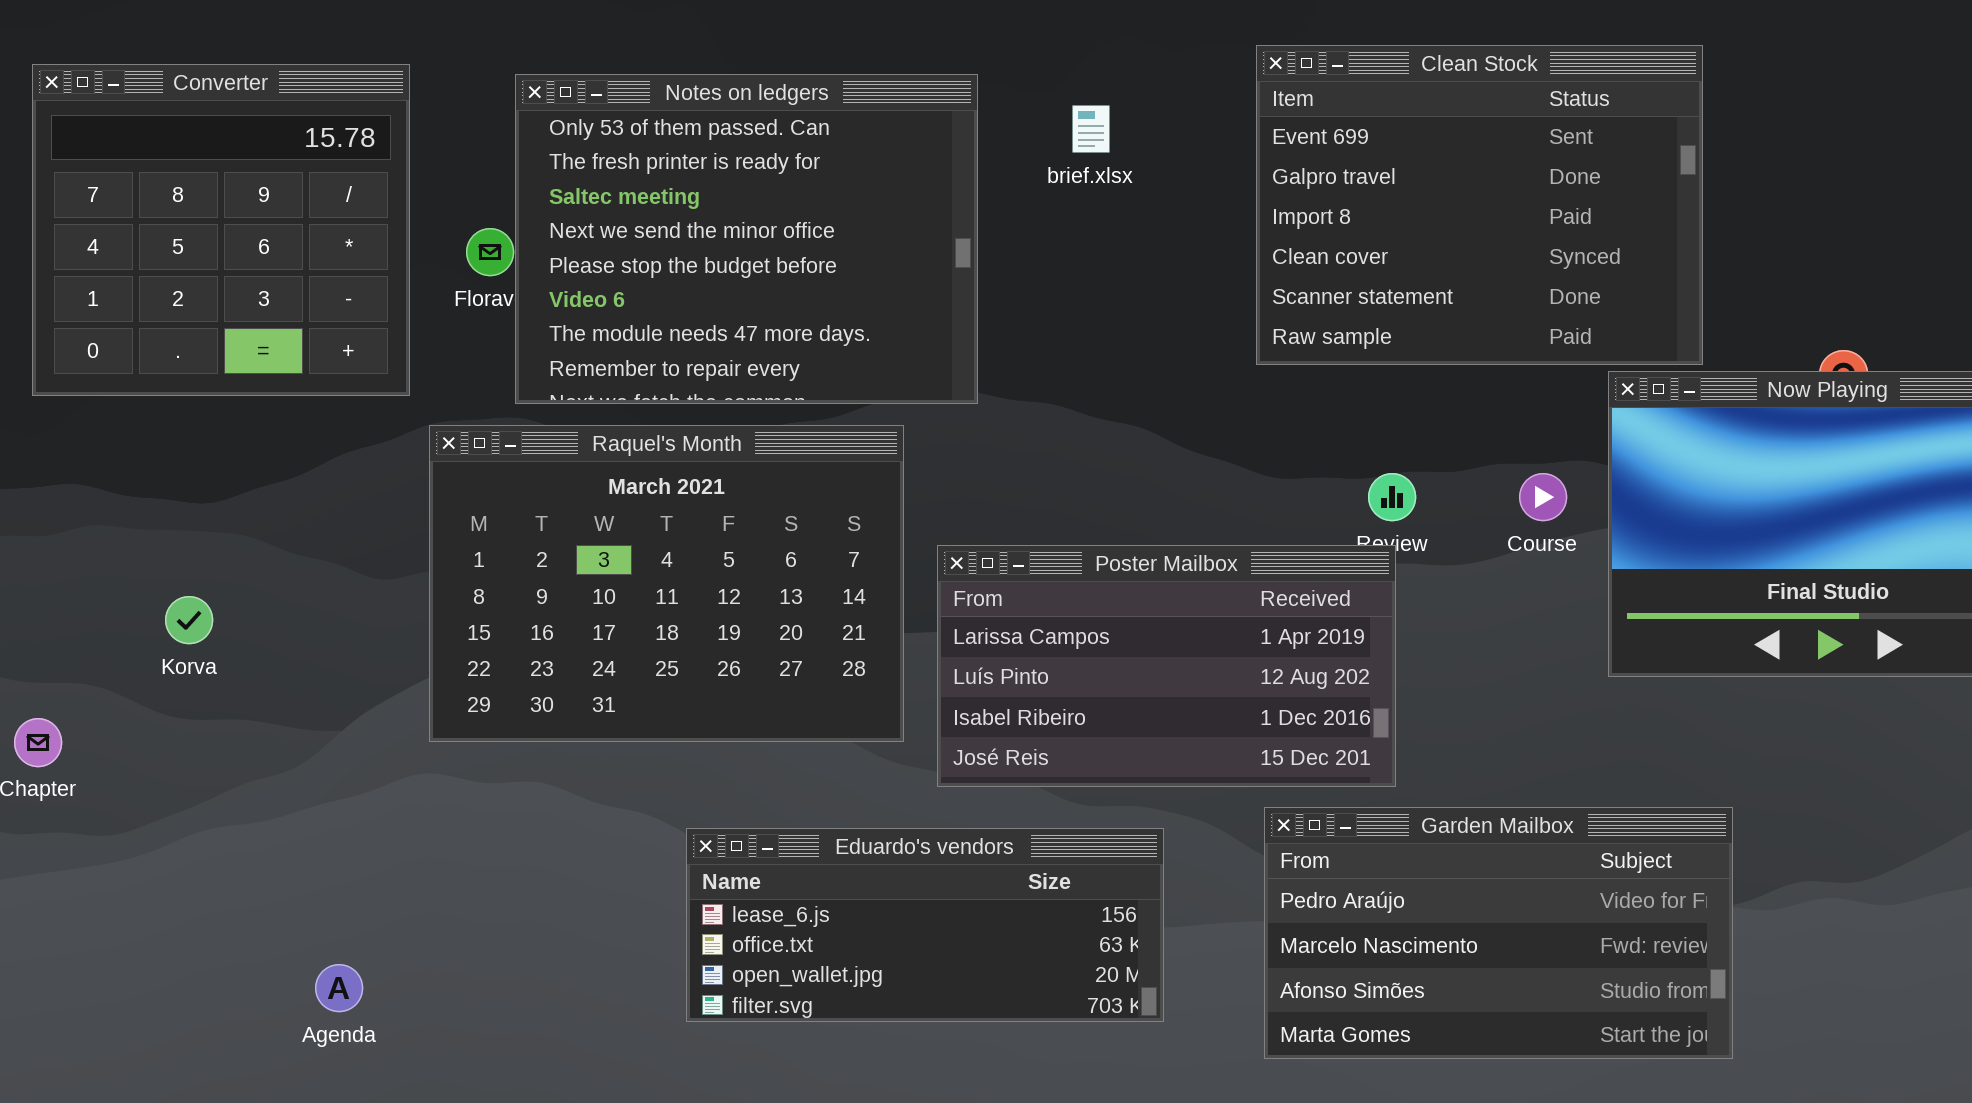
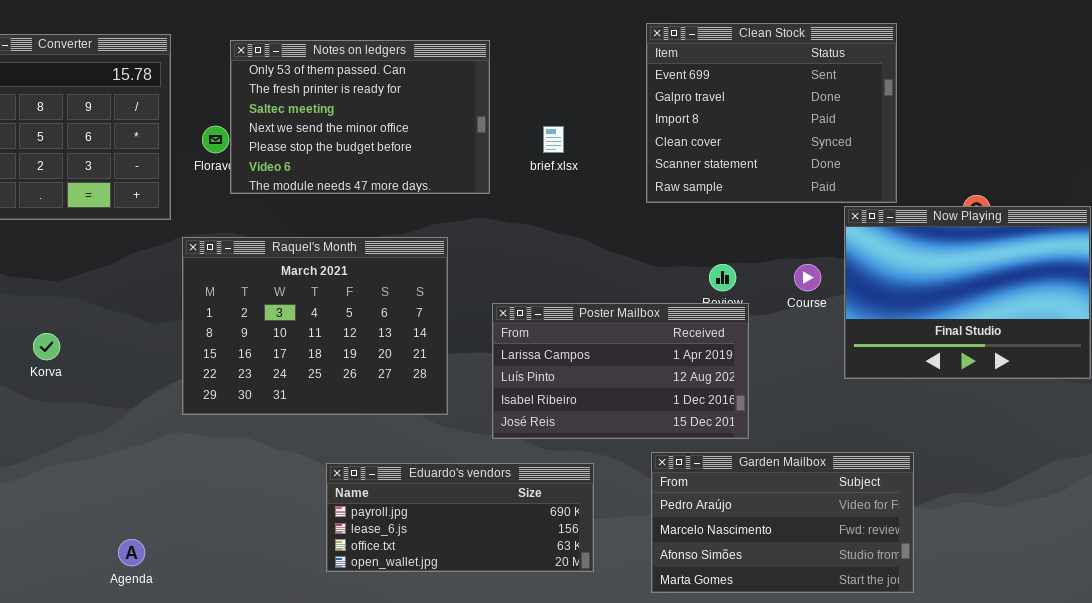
Notes on ledgers: [515,74,978,404] -> [230,40,490,194], resized
brief.xlsx: [1072,105,1110,153] -> [543,126,564,153], moved
Poster Mailbox: [937,545,1396,787] -> [492,303,749,439], moved
Eduardo's vendors: [686,828,1164,1022] -> [326,463,594,572], scrolled up 1 row

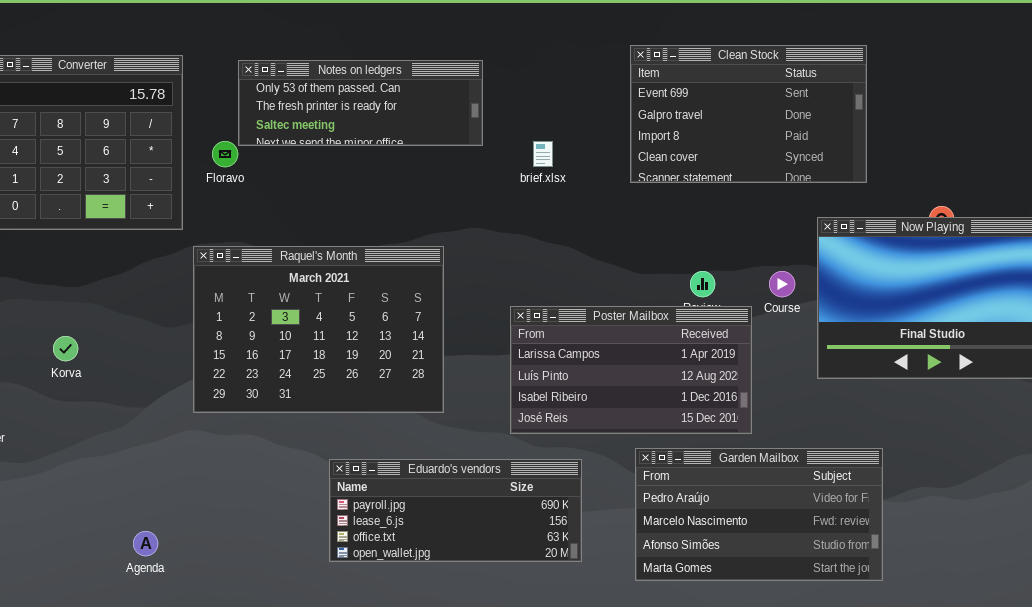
Clean Stock: [646,23,897,203] -> [630,45,867,183], resized
Notes on ledgers: [230,40,490,194] -> [238,60,483,146], resized
Poster Mailbox: [492,303,749,439] -> [510,306,752,434], moved

